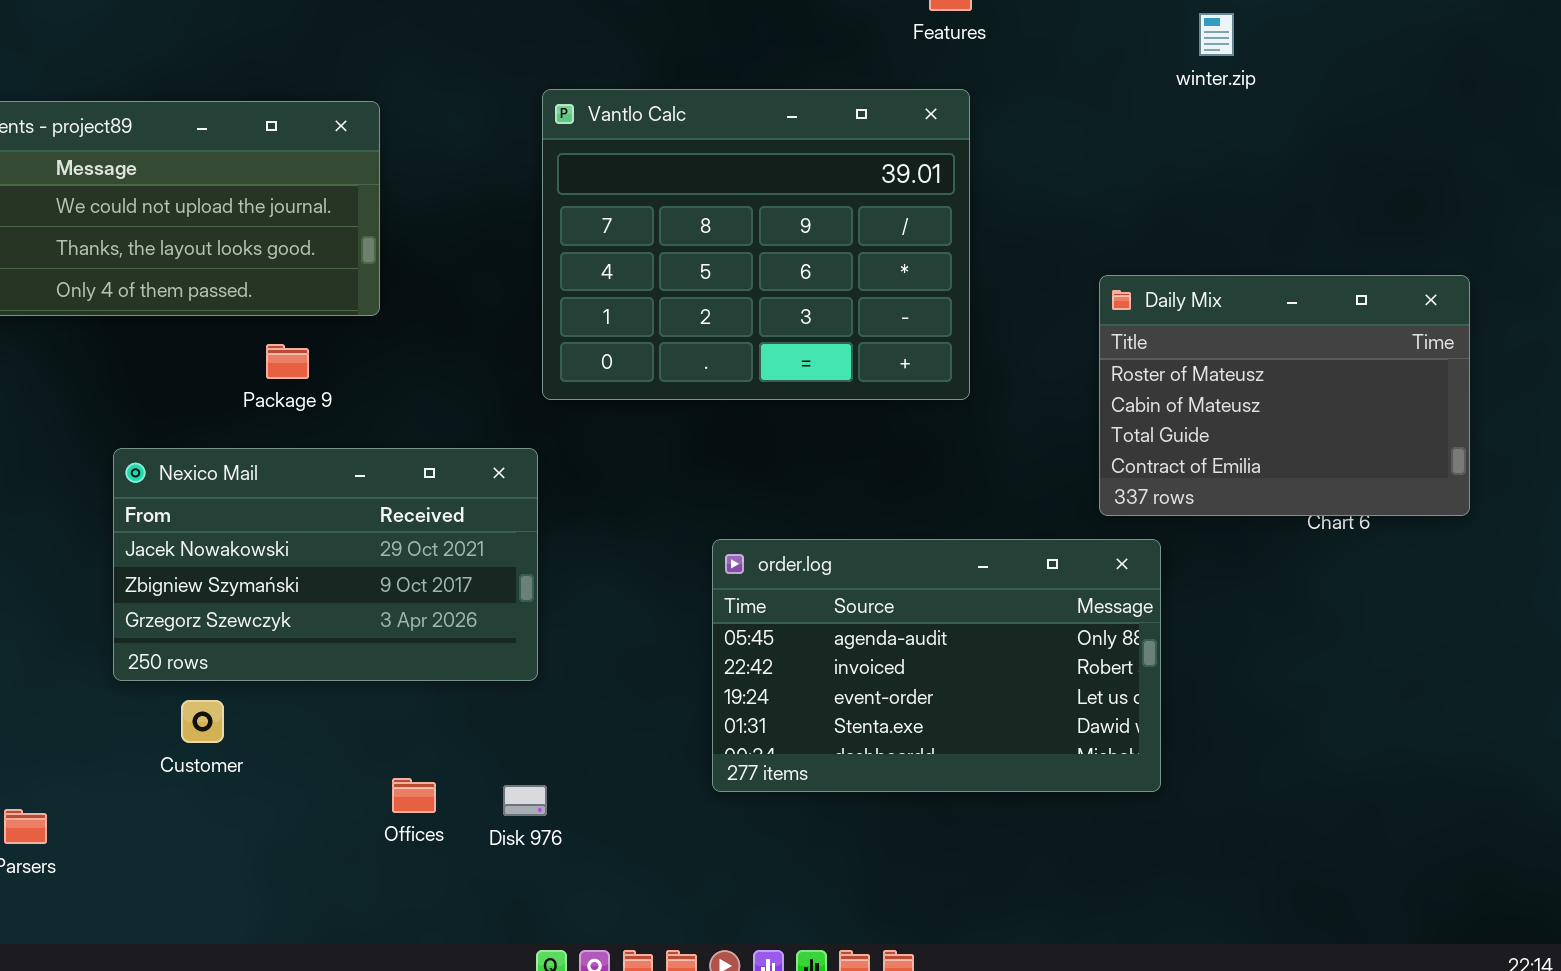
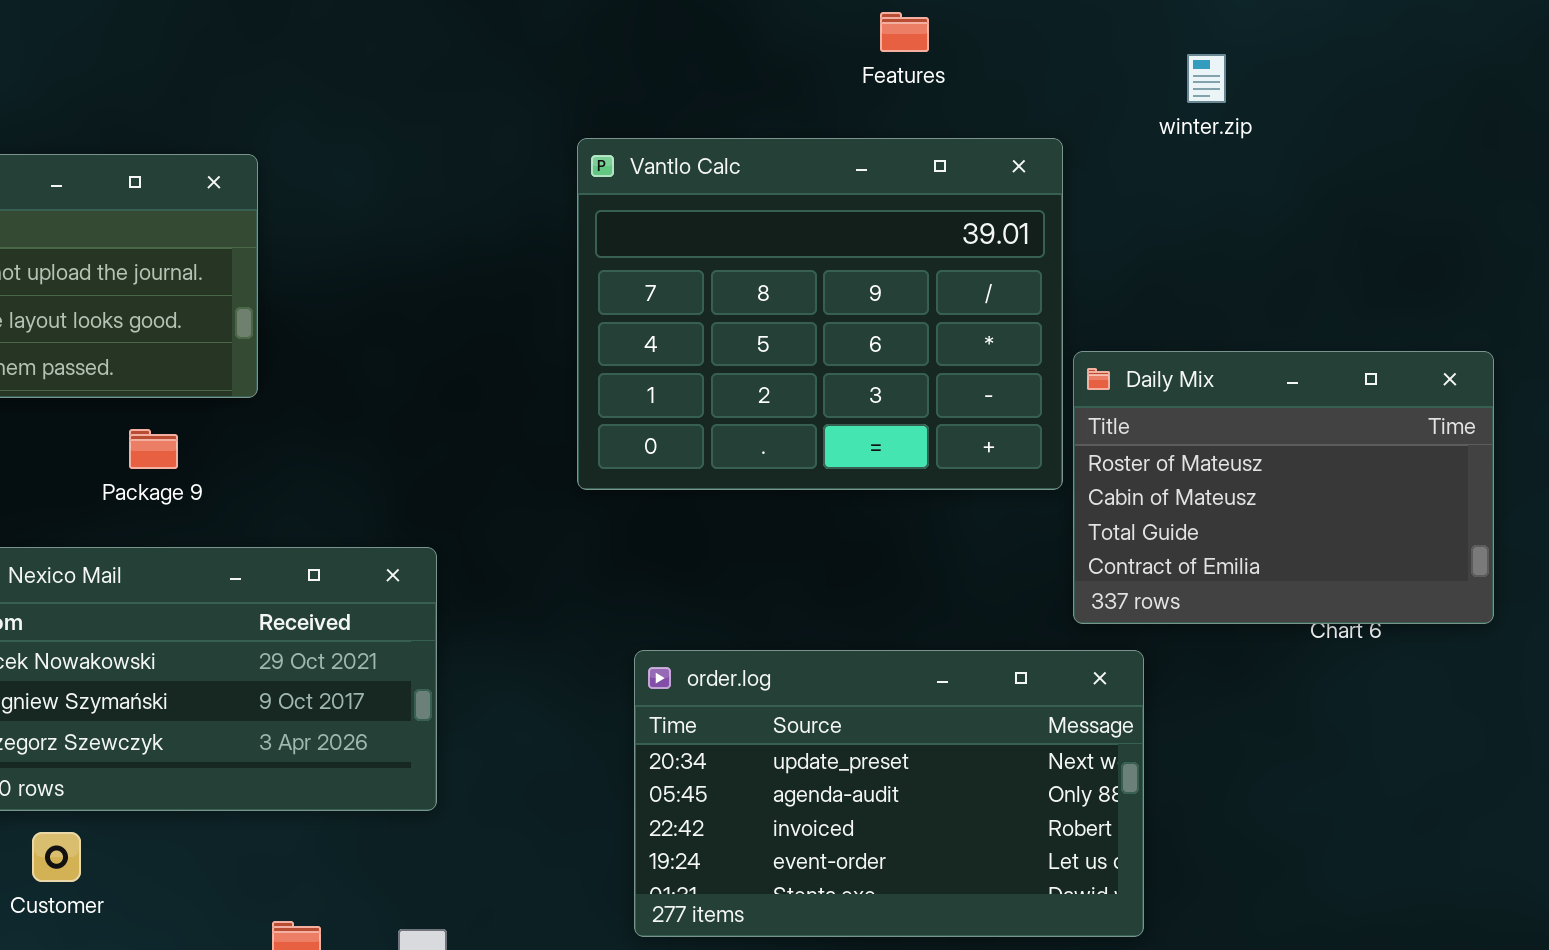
Vantlo Calc: [542,89,970,400] -> [577,138,1063,490], moved
order.log: [712,539,1161,792] -> [634,650,1144,937], scrolled up 1 row

